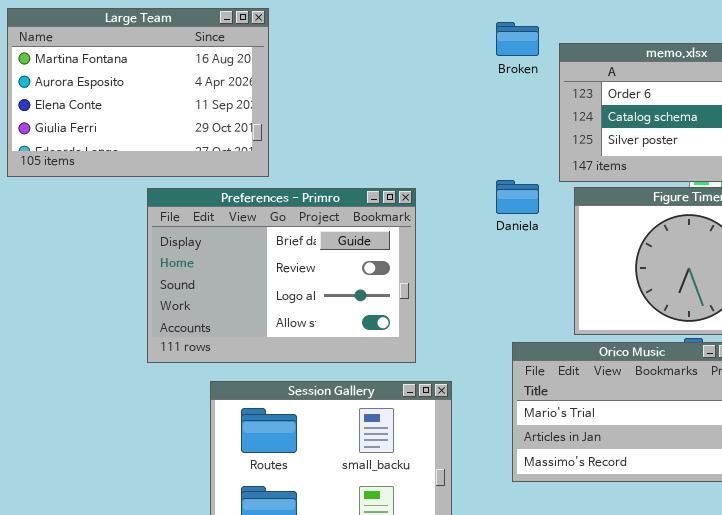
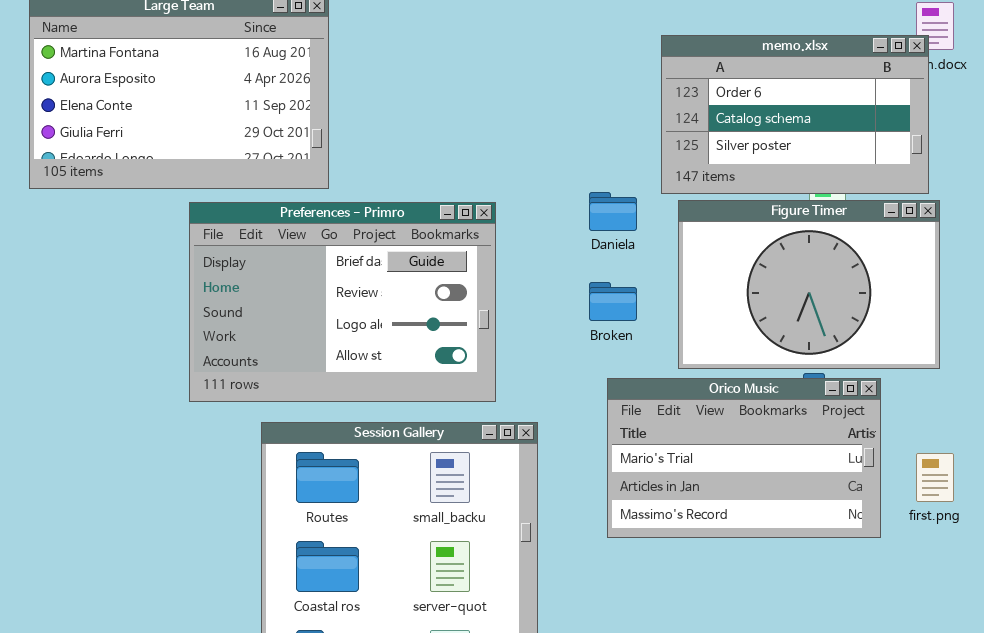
Broken: [496,22,539,56] -> [589,282,637,321], moved

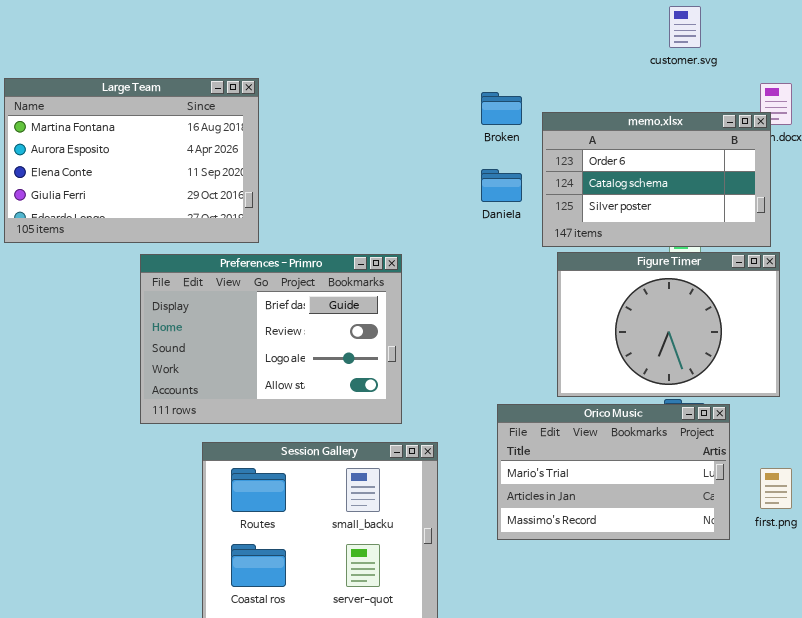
Daniela: [589,192,637,231] -> [481,169,522,202], moved
Broken: [589,282,637,321] -> [481,92,522,125], moved

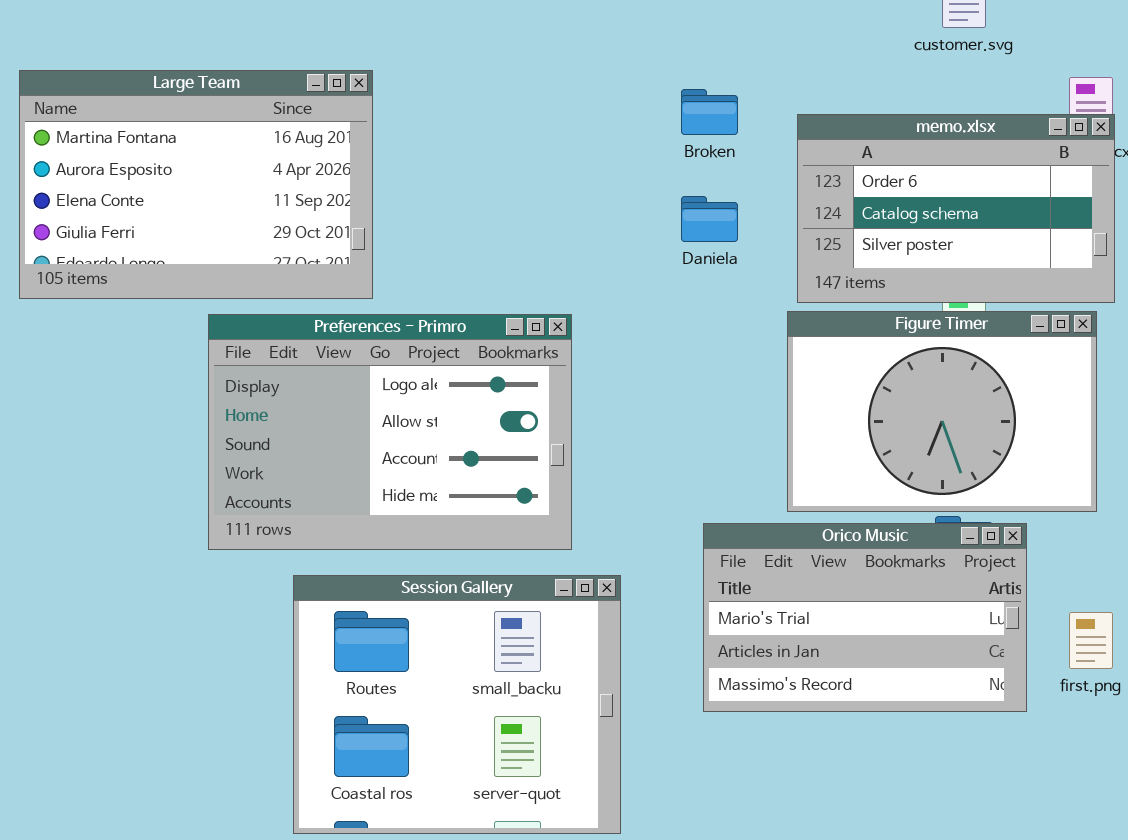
memo.xlsx: [542,112,771,247] -> [797,114,1115,303], moved
Preferences - Primro: [140,254,402,424] -> [208,314,572,550], scrolled down 2 rows

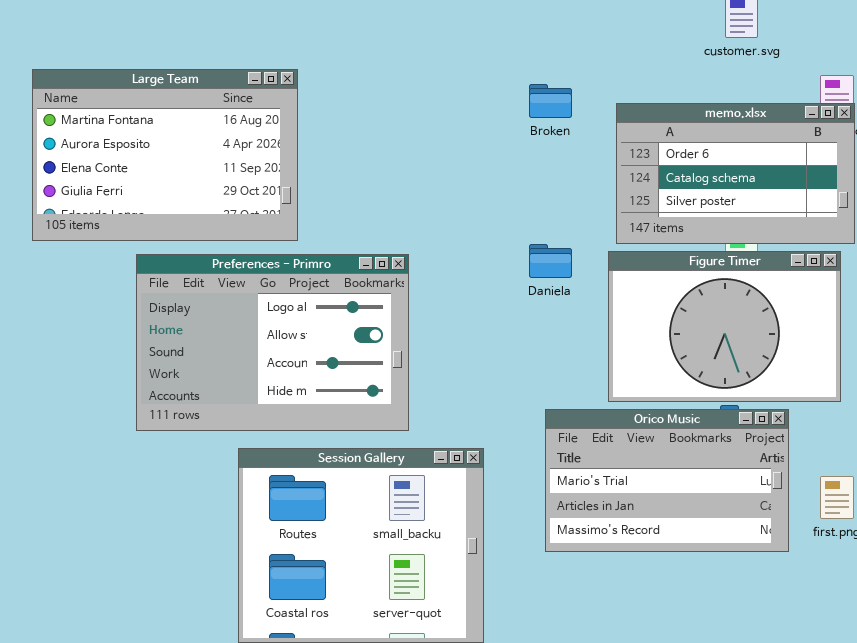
Daniela: [681,196,738,242] -> [529,244,572,278], moved
Preferences - Primro: [208,314,572,550] -> [136,254,409,431], moved

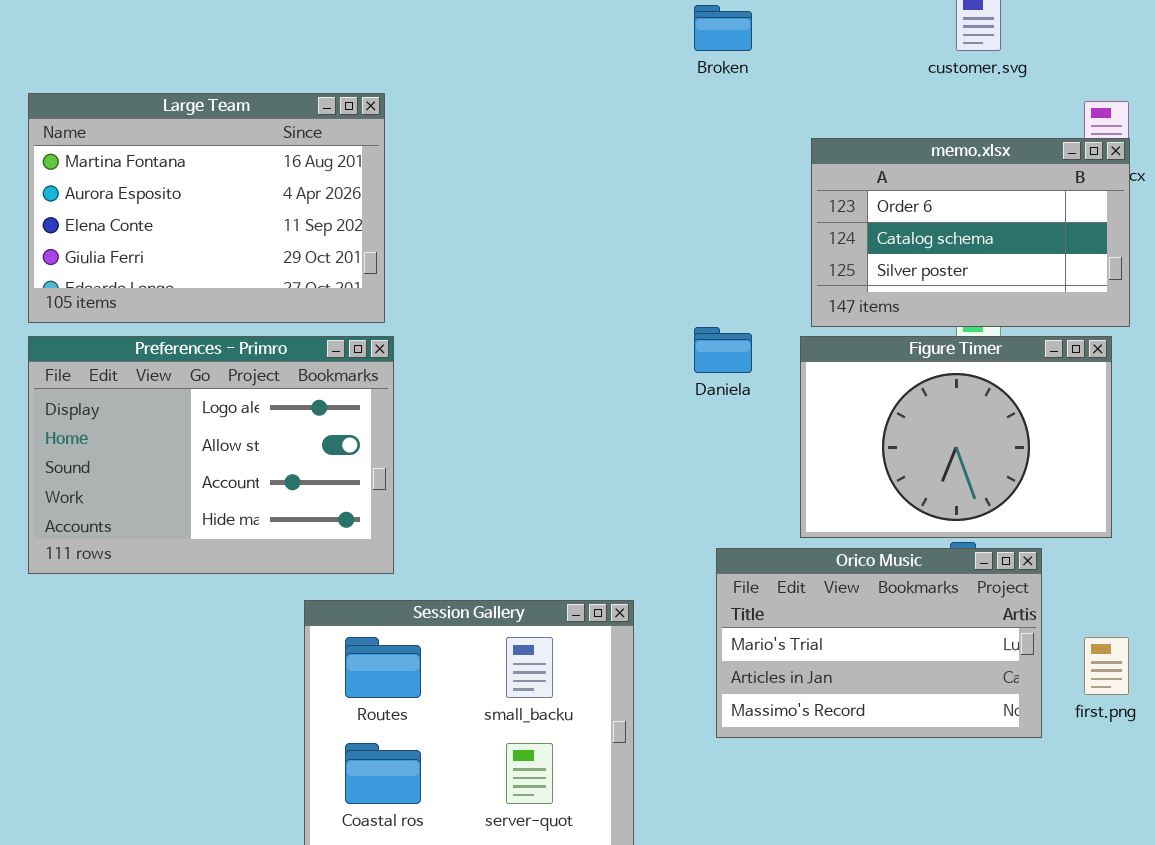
Broken: [529,84,572,118] -> [694,5,752,51], moved
Preferences - Primro: [136,254,409,431] -> [28,336,394,574], moved

